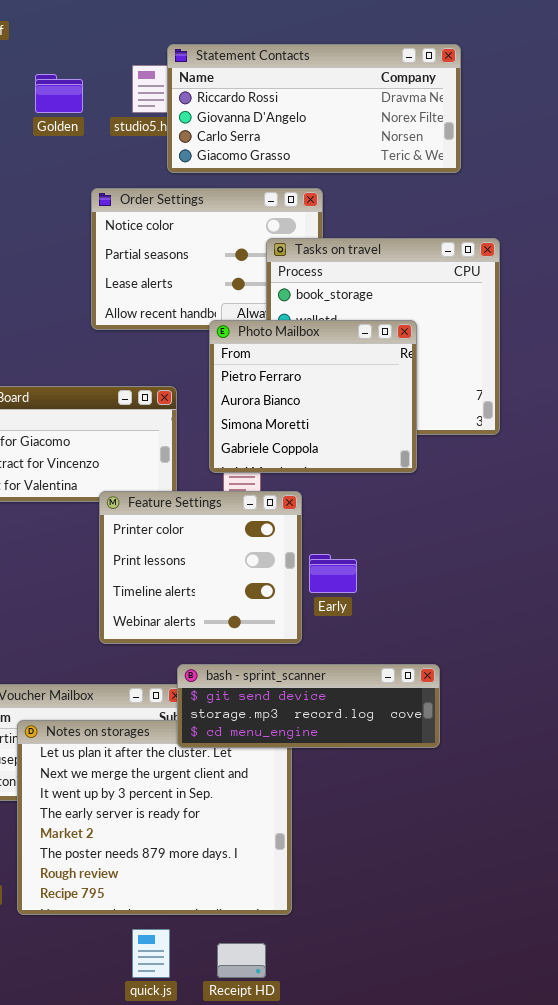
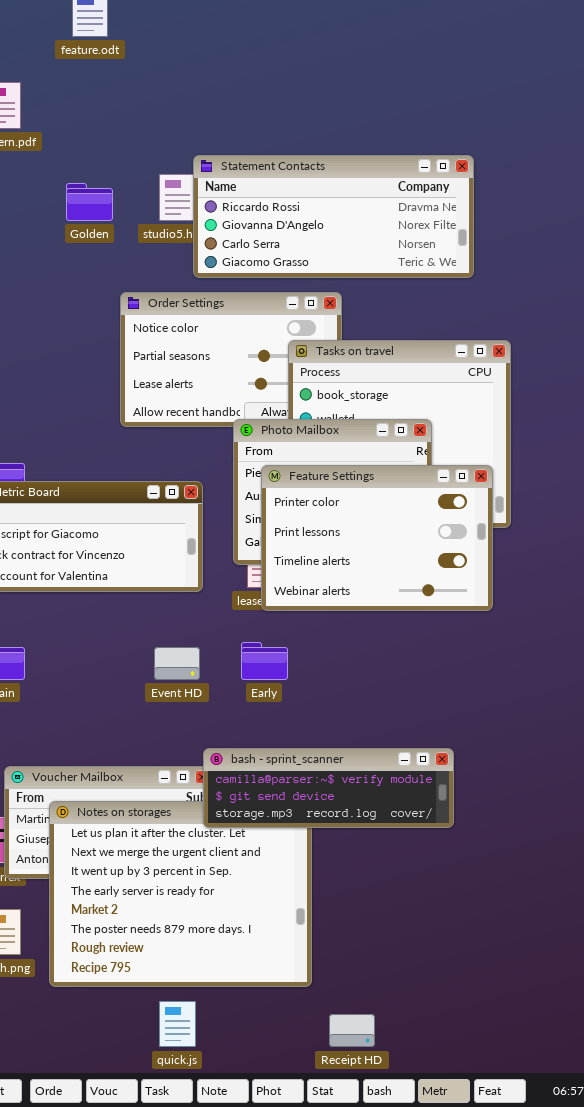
Feature Settings: [99,491,302,644] -> [261,465,493,611], moved, resized
Early: [309,554,357,593] -> [241,642,288,680], moved
bash - sprint_scanner: [177,664,440,748] -> [203,748,454,828], scrolled up 1 row
Receipt HD: [217,943,266,978] -> [329,1014,375,1047], moved

